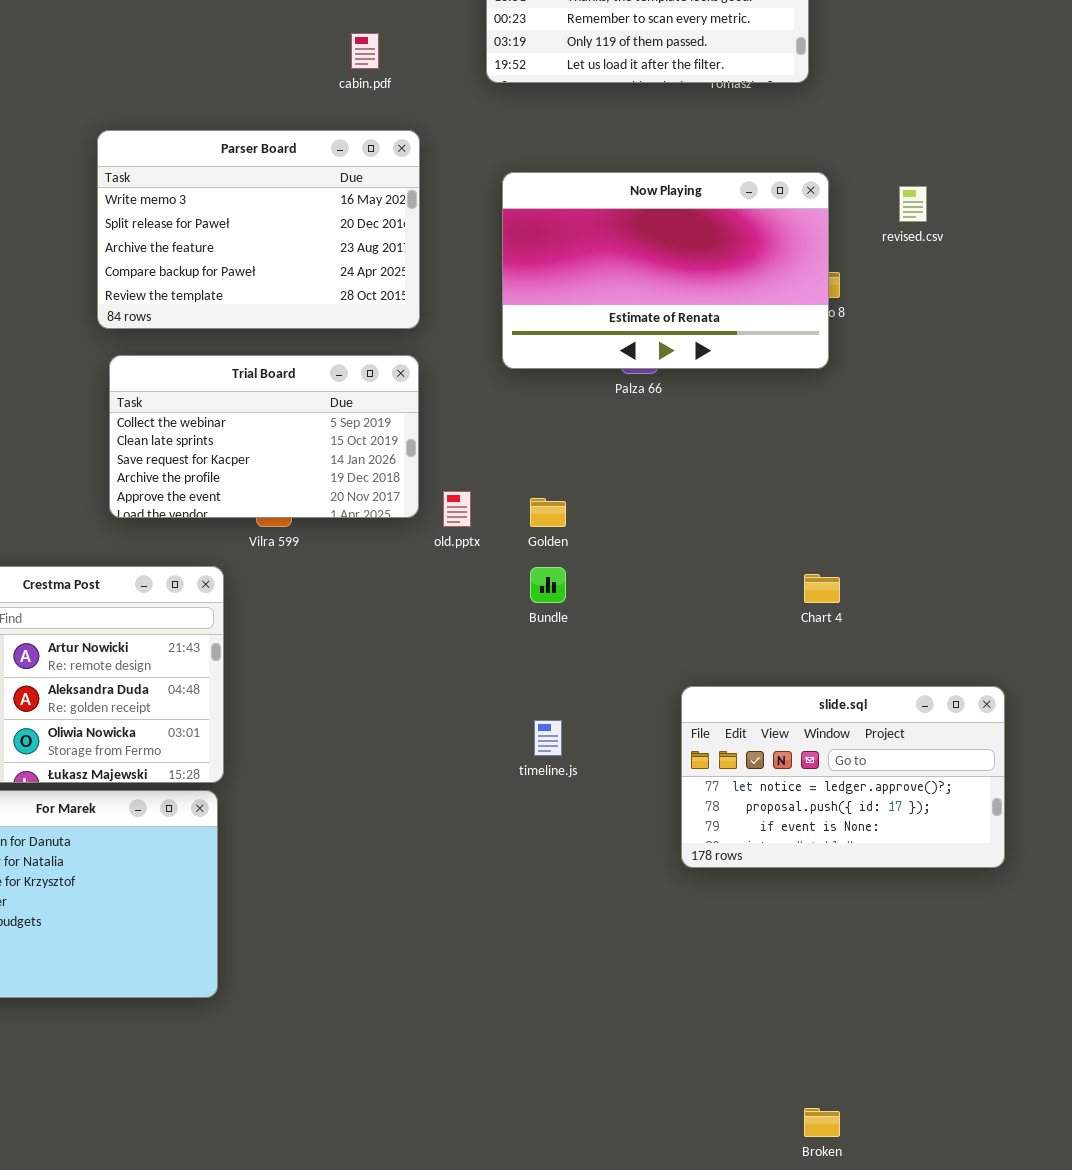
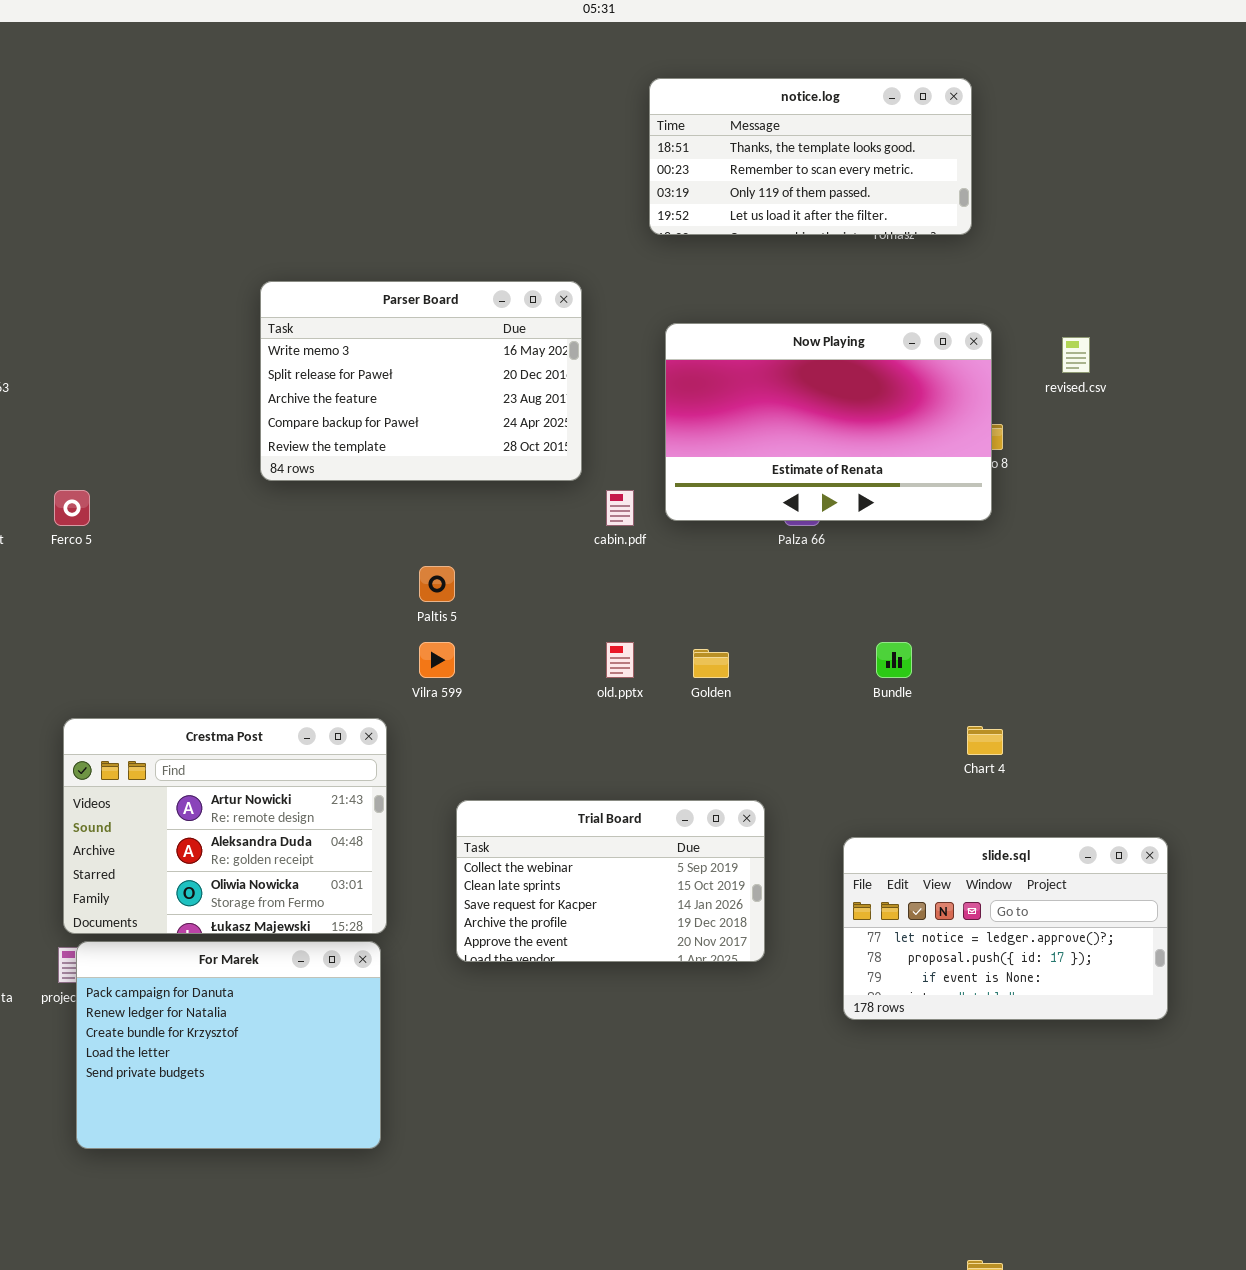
cabin.pdf: [351,33,379,69] -> [606,490,634,526], moved
Trial Board: [109,355,419,518] -> [456,800,765,962], moved
Bundle: [530,567,566,603] -> [876,642,912,678], moved

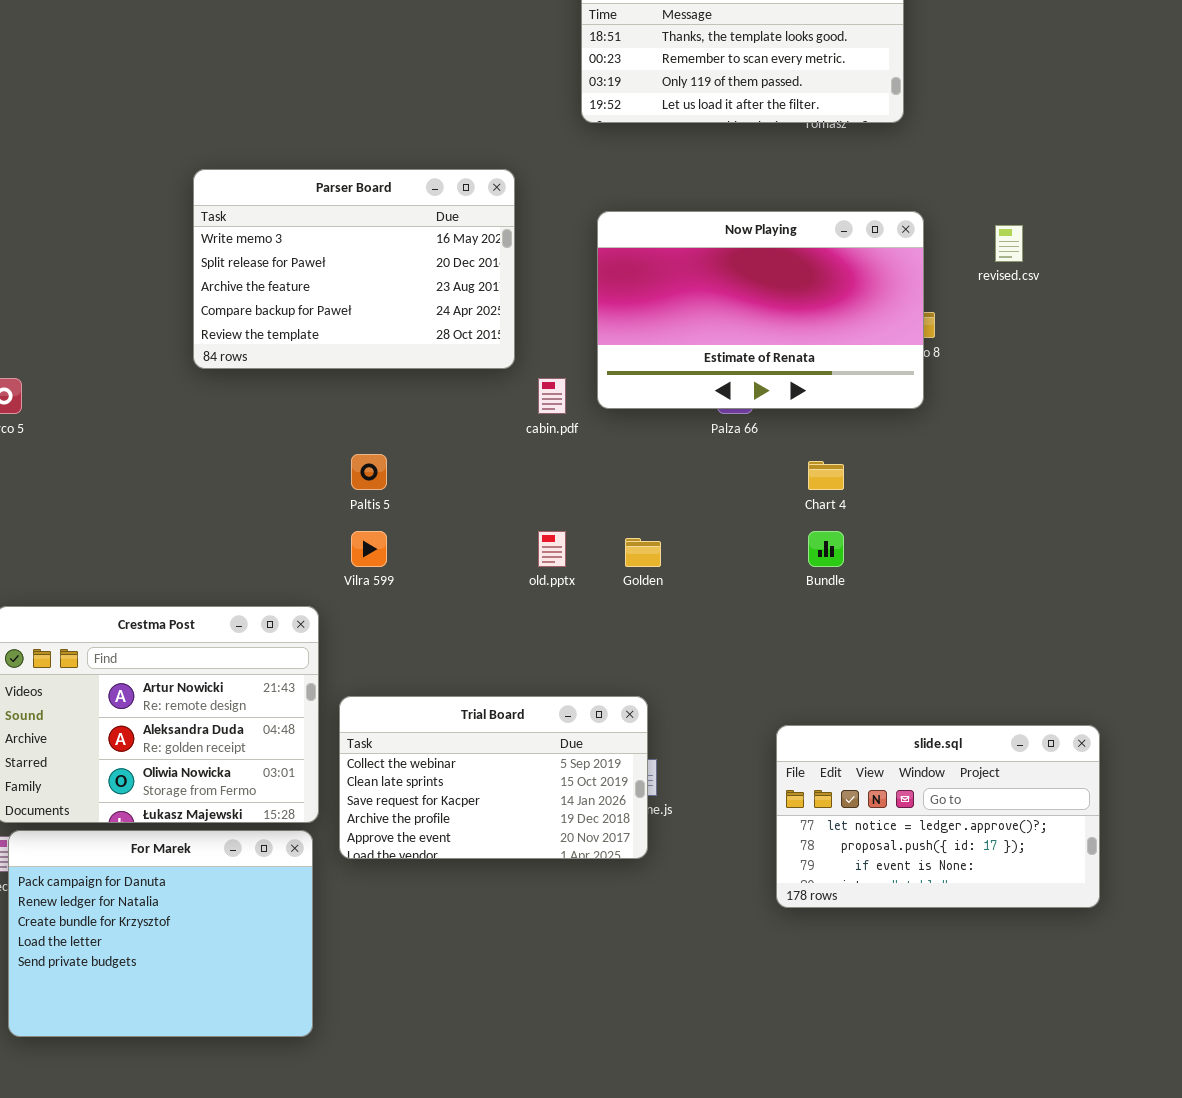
Chart 4: [967,726,1003,755] -> [808,461,844,490], moved
Trial Board: [456,800,765,962] -> [339,696,648,859], moved

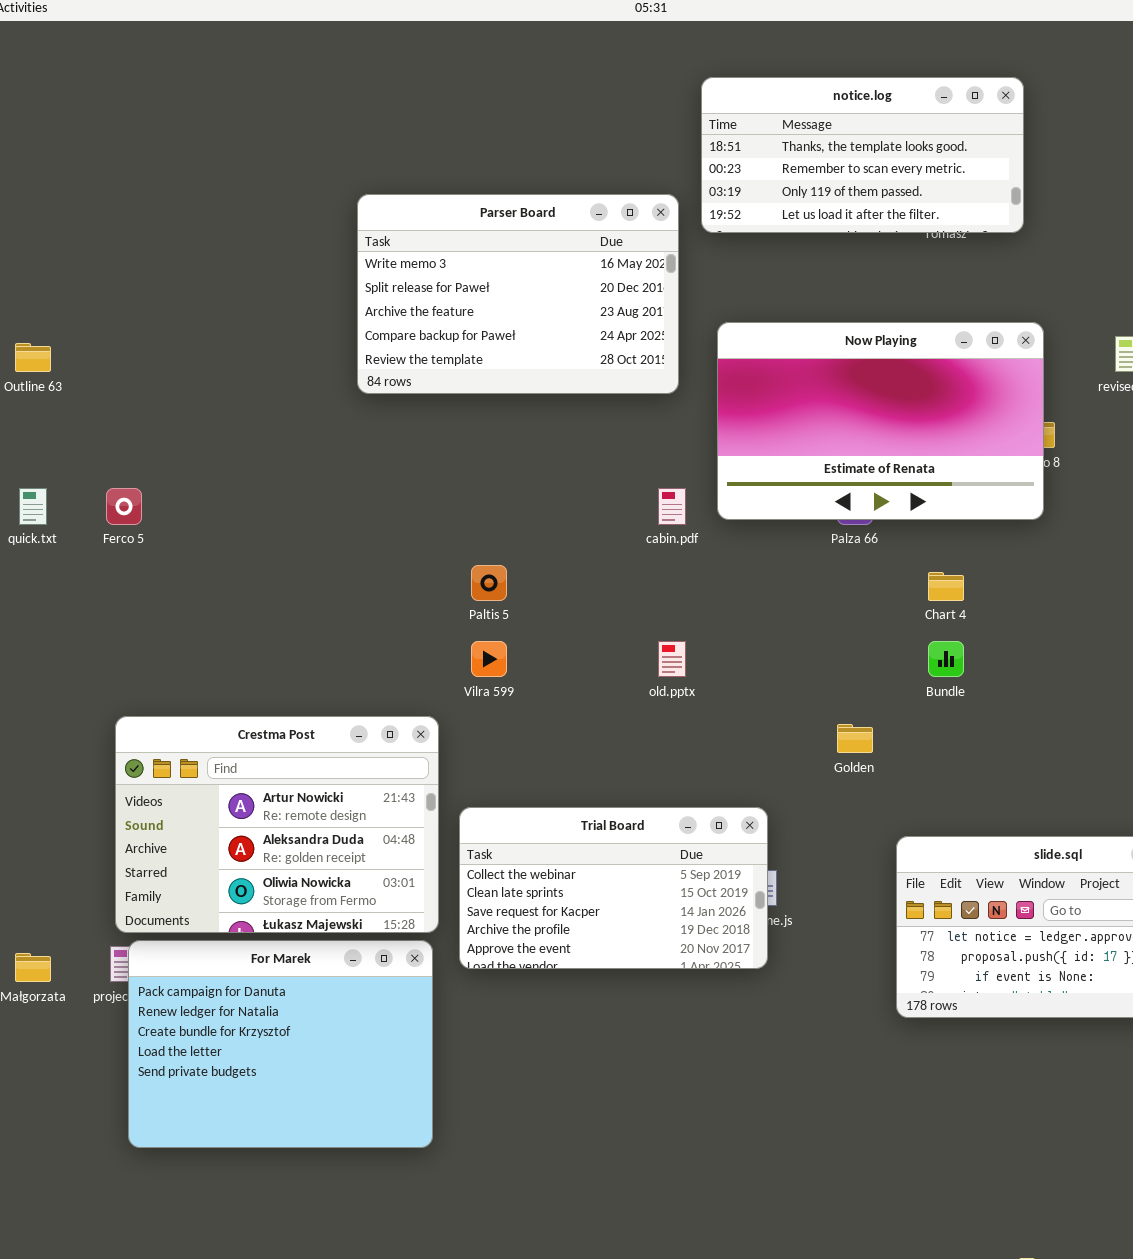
Parser Board: [193,169,515,369] -> [357,194,679,394], moved
Golden: [625,538,661,567] -> [837,724,873,753], moved

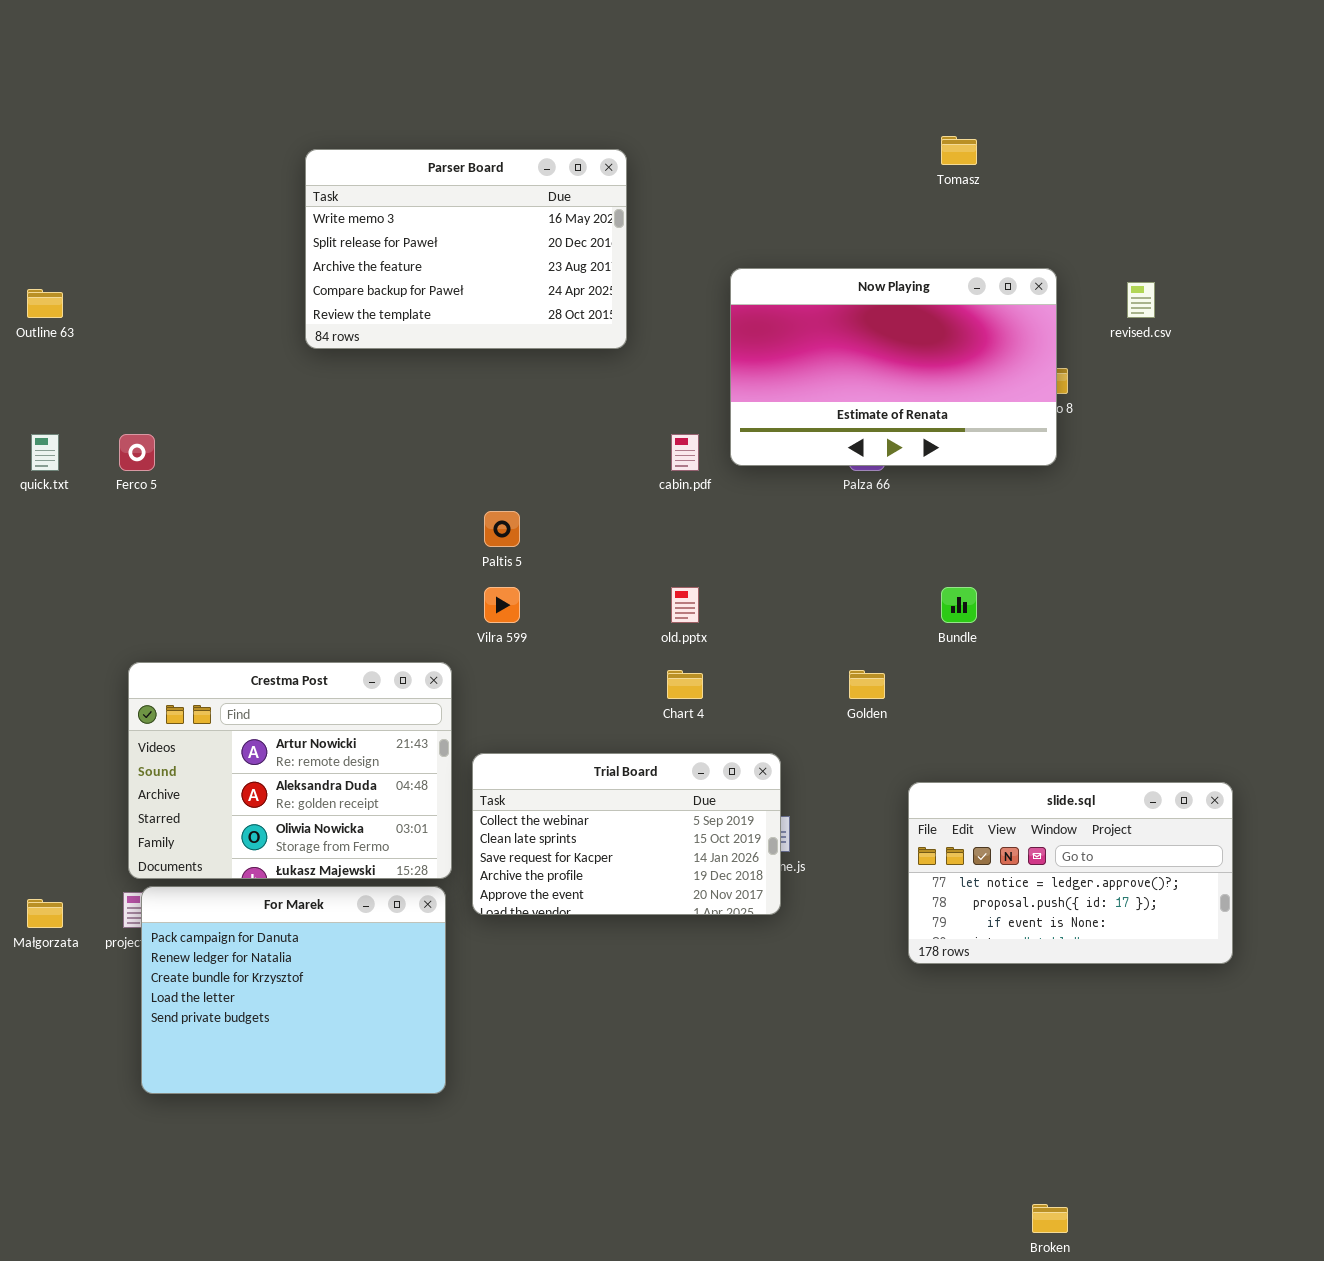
notice.log: [701,77,1024,233] -> none, closed
Parser Board: [357,194,679,394] -> [305,149,627,349], moved
Chart 4: [928,572,964,601] -> [667,670,703,699], moved

